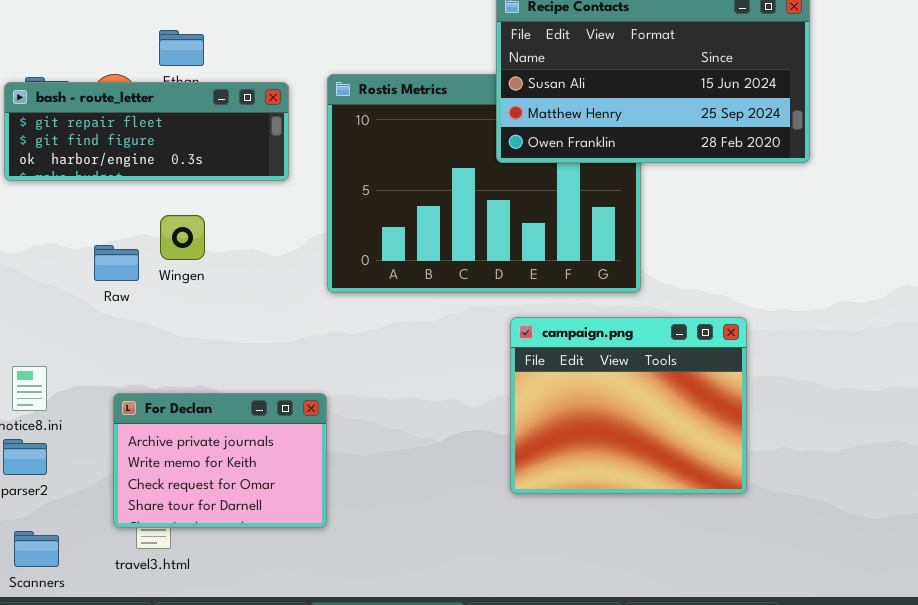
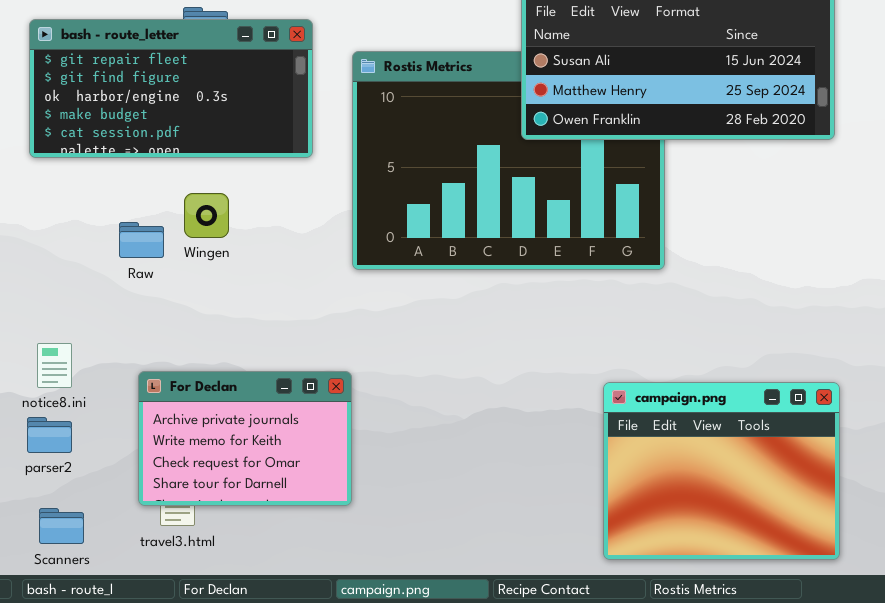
bash - route_letter: [4,82,289,181] -> [29,19,313,158], resized
campaign.png: [510,317,747,494] -> [603,382,840,560], moved

